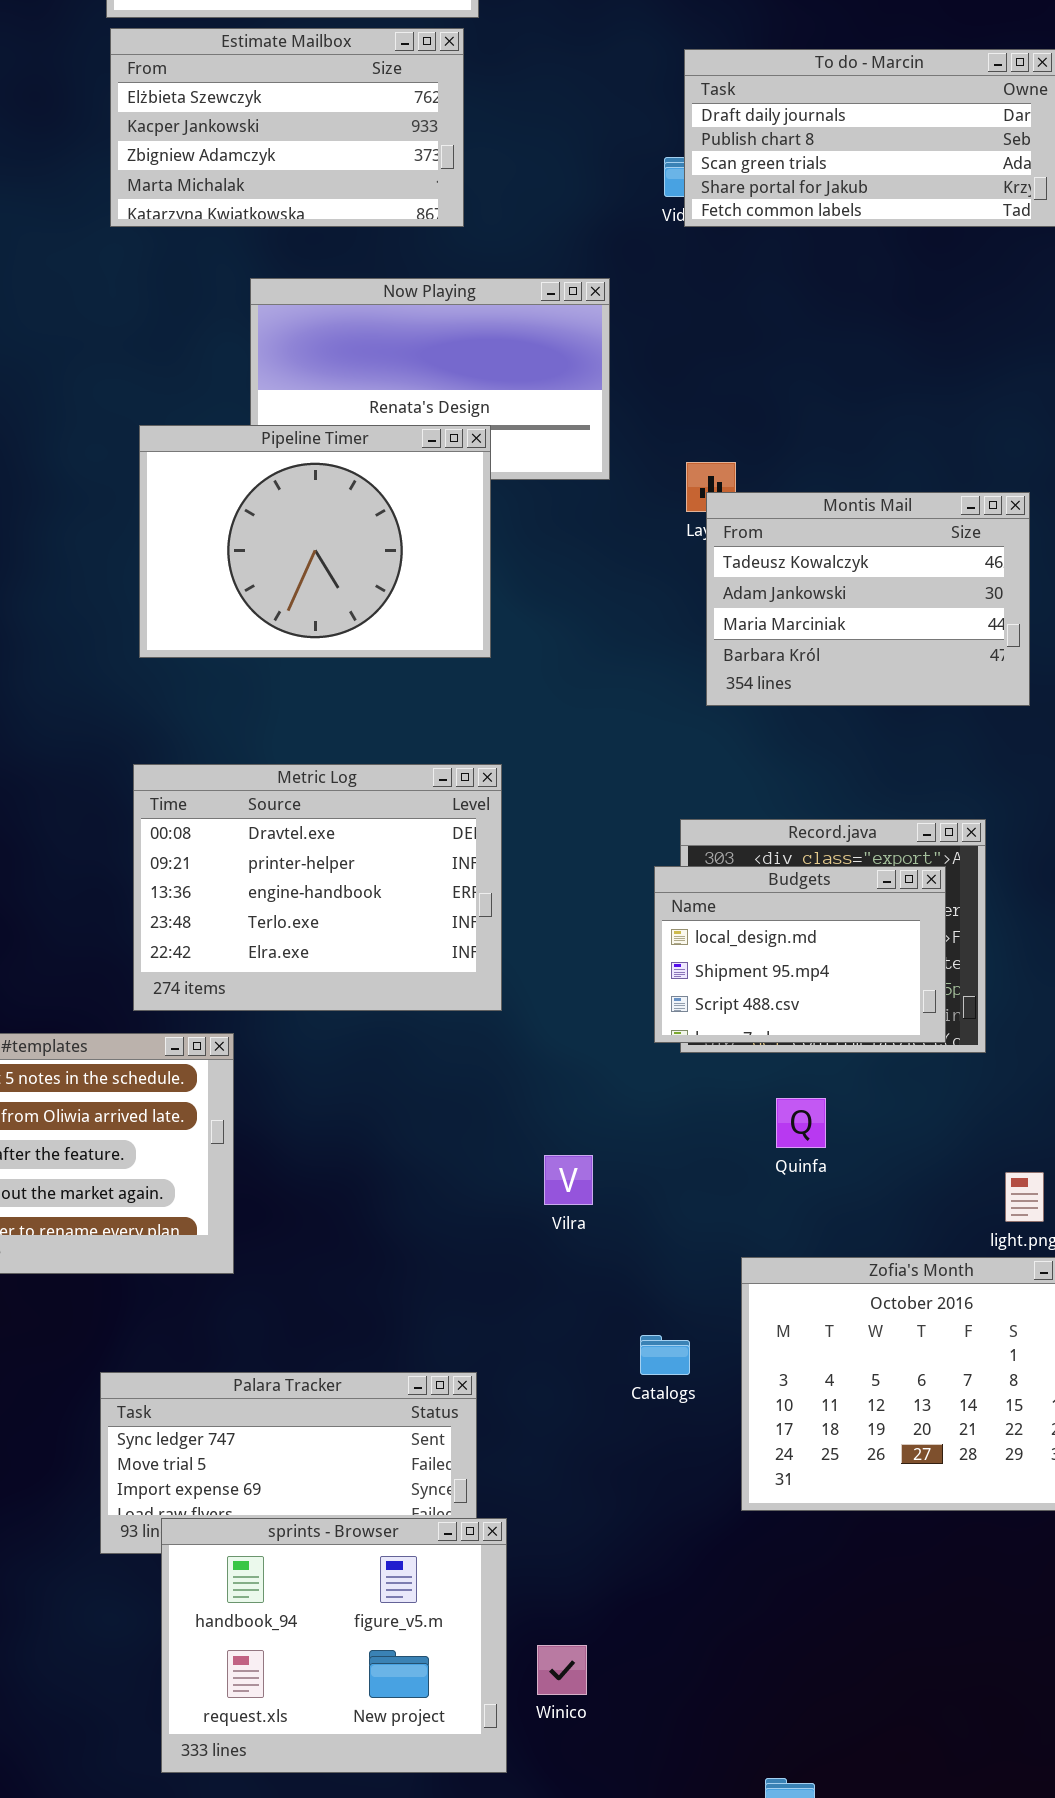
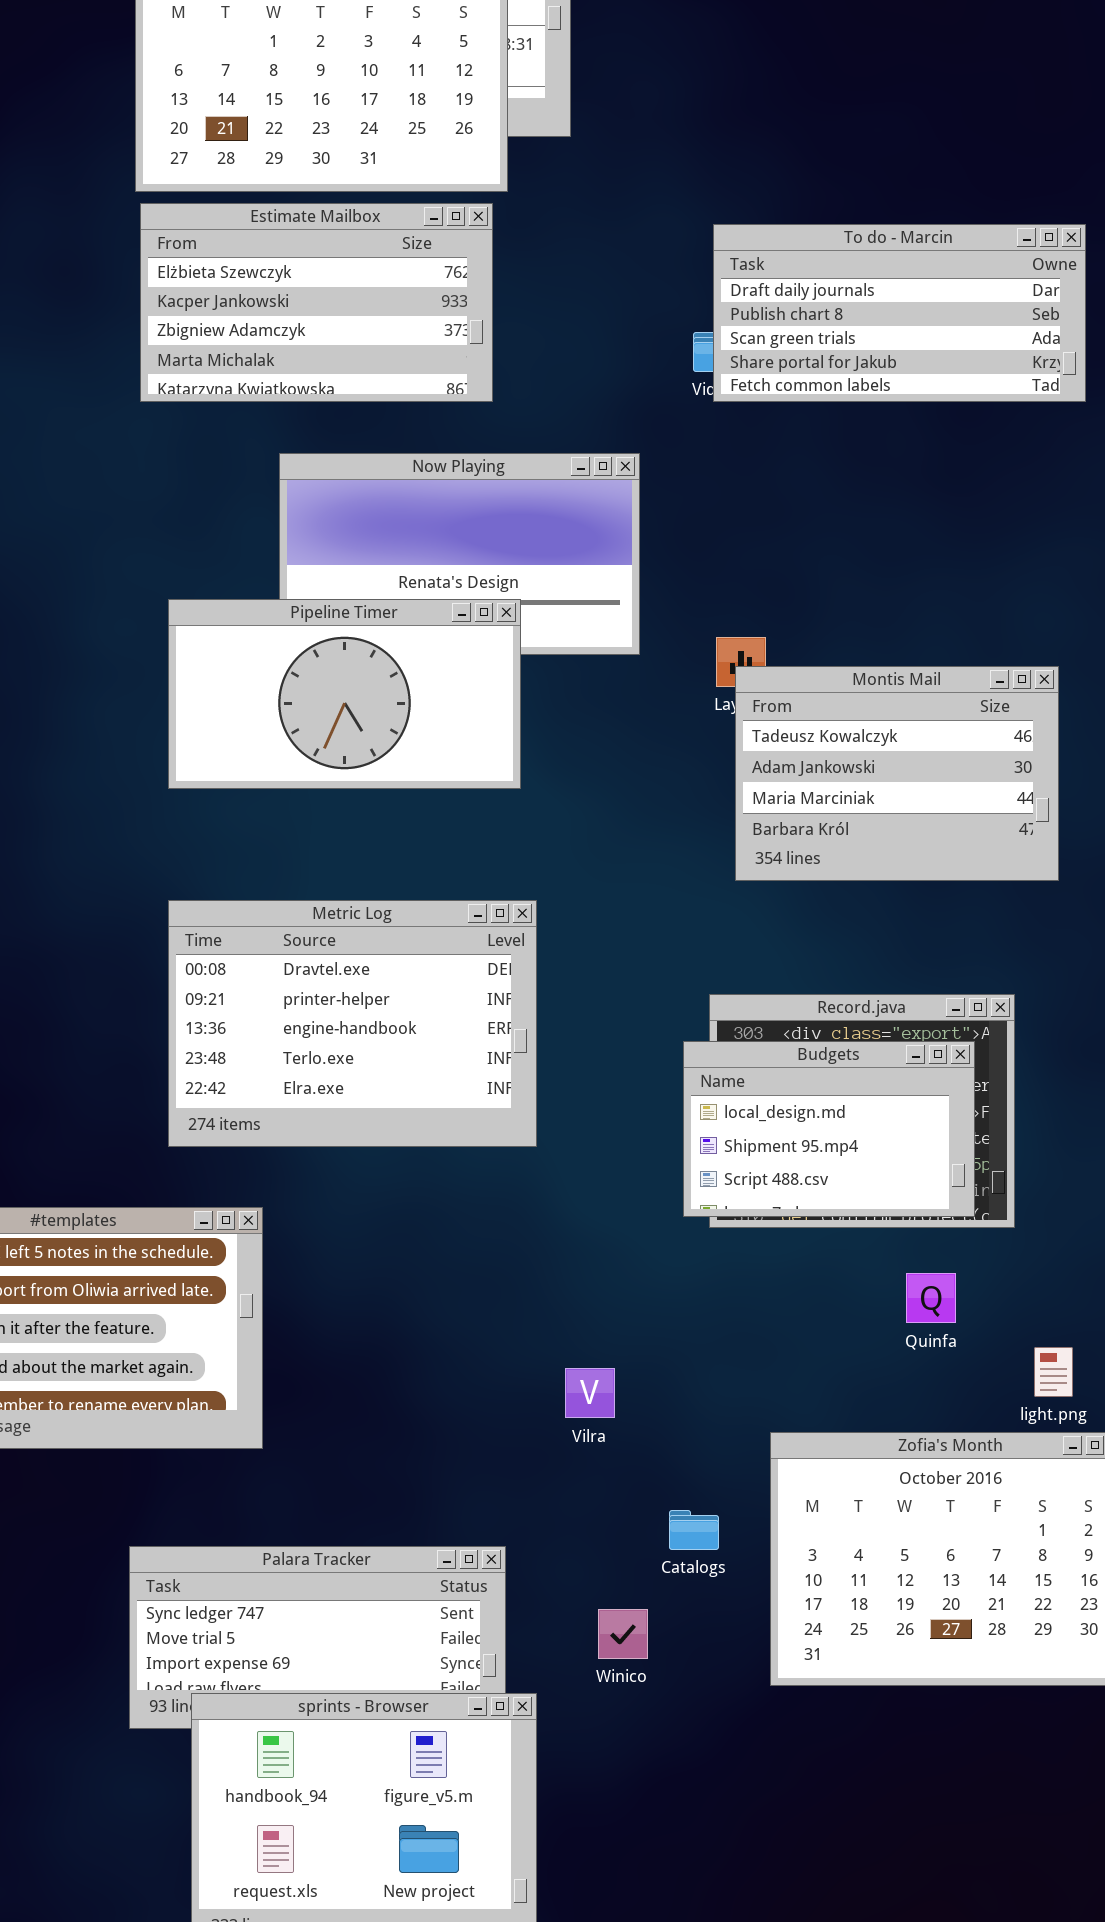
Pipeline Timer: [139,425,491,658] -> [168,599,521,789], resized
Metric Log: [133,764,502,1011] -> [168,900,537,1147], moved
Quinfa: [776,1098,826,1148] -> [906,1273,956,1323], moved
Vilra: [544,1155,593,1205] -> [565,1368,615,1418], moved
Winico: [537,1645,587,1695] -> [598,1609,648,1659], moved

